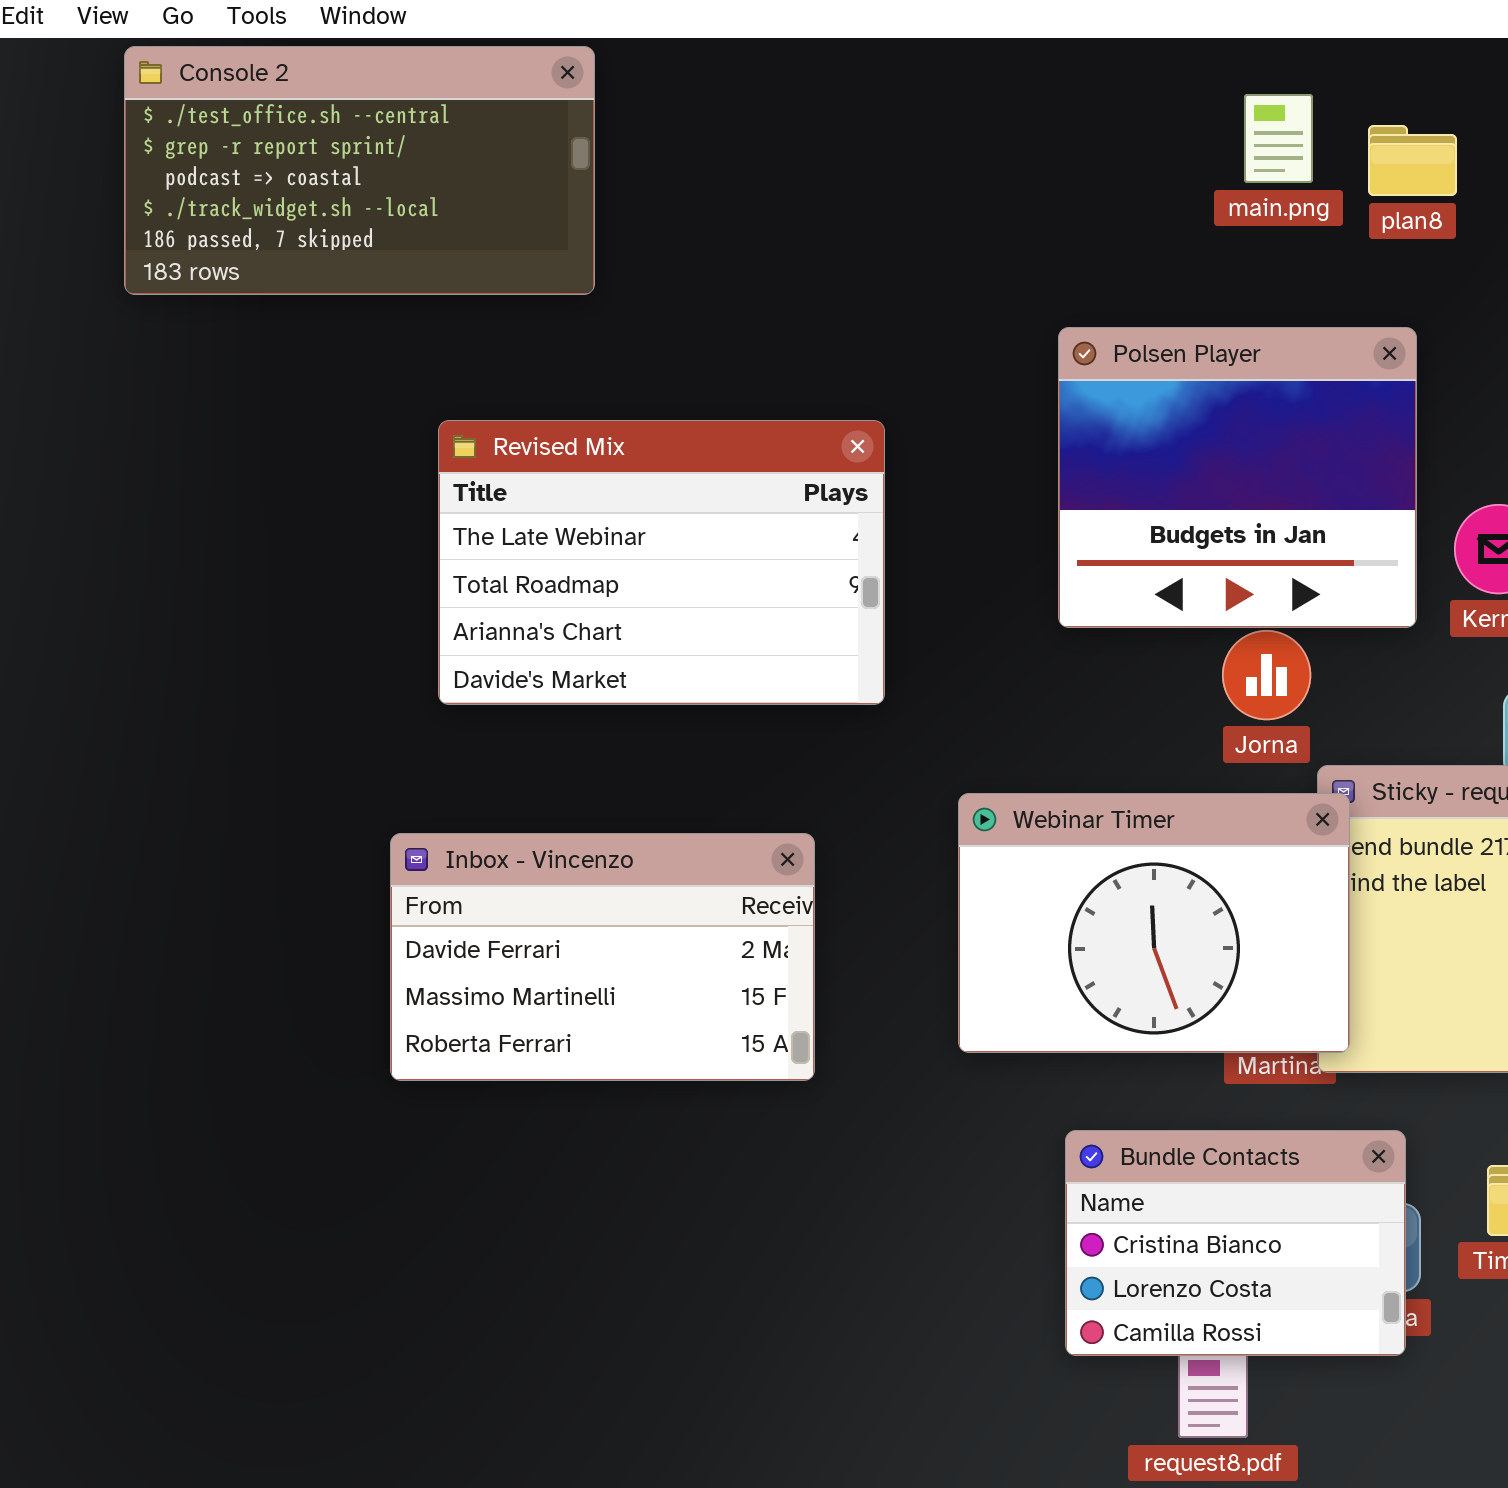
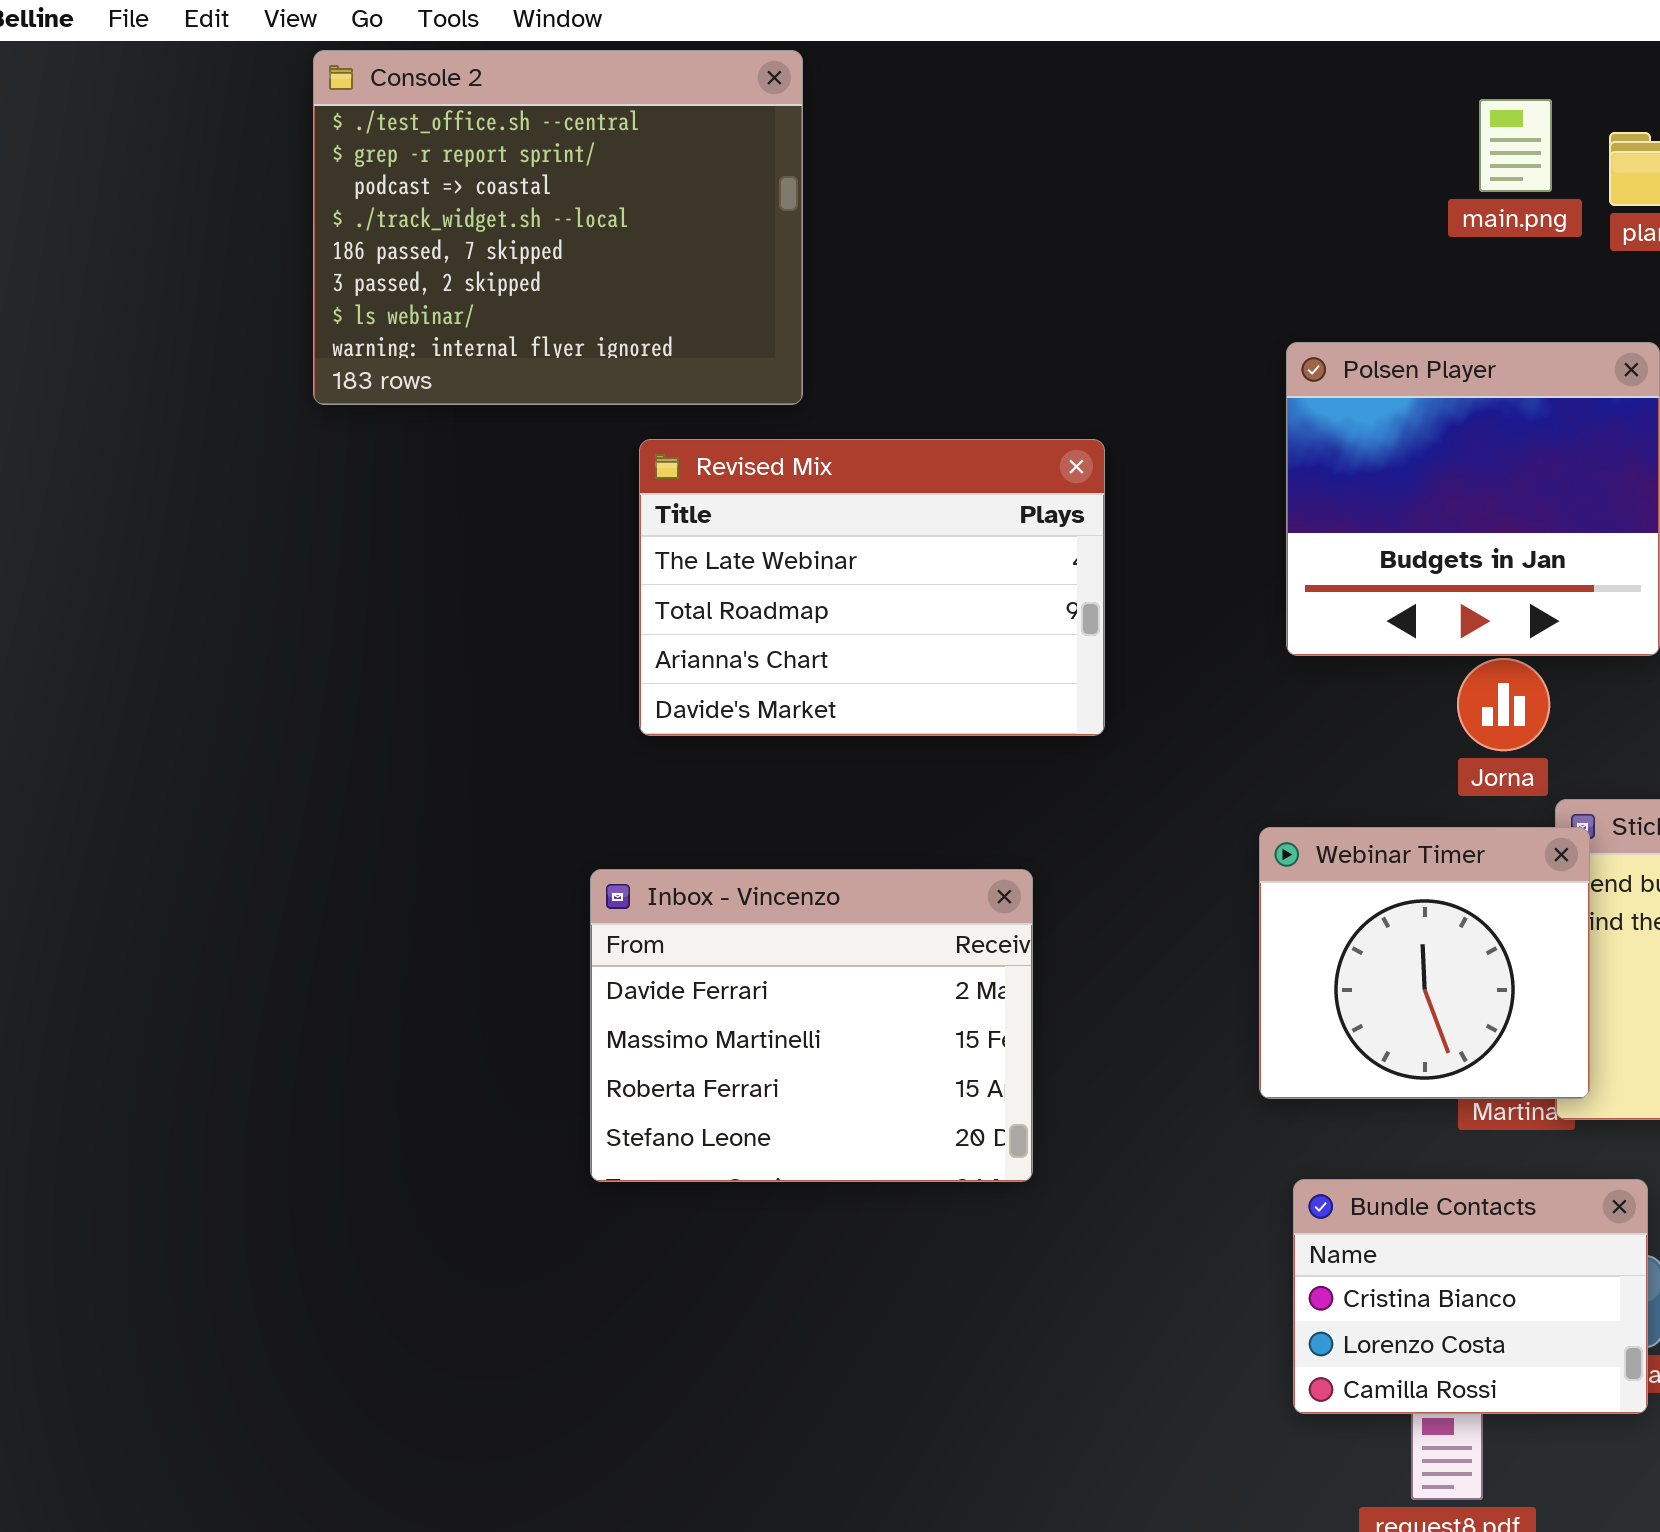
Console 2: [124,46,595,295] -> [313,50,803,405], resized
Webinar Timer: [958,793,1350,1053] -> [1259,827,1590,1099], resized
Inbox - Vincenzo: [390,833,815,1081] -> [590,869,1033,1182], resized

